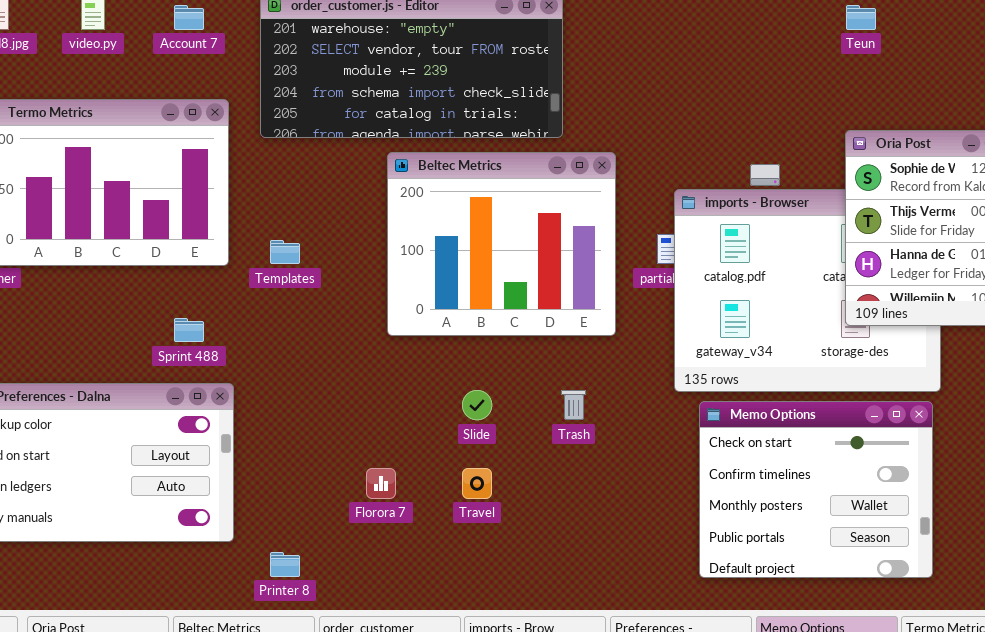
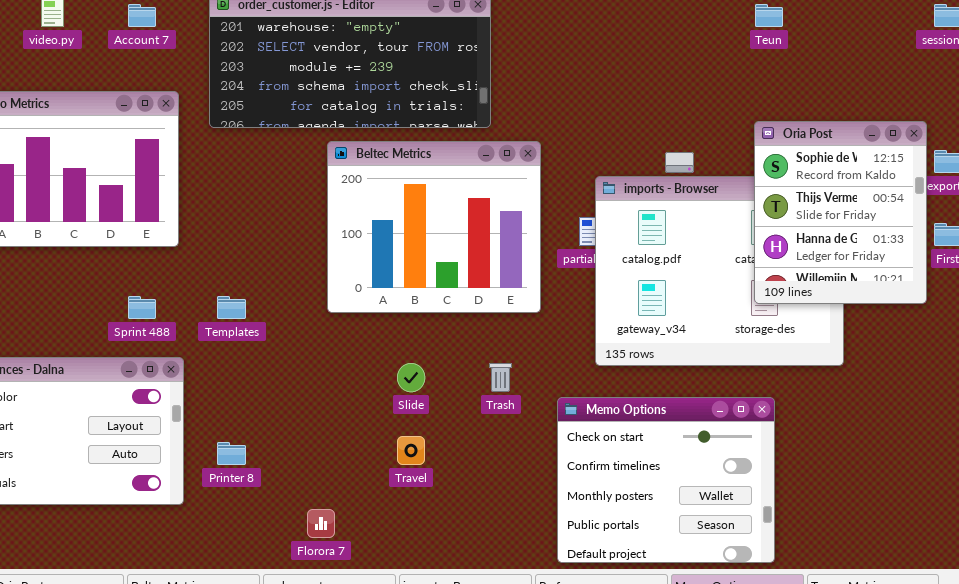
Templates: [270,240,300,264] -> [217,296,246,319], moved
Memo Options: [699,401,933,578] -> [557,397,775,563], moved
Florora 7: [366,468,396,499] -> [307,509,335,538], moved
Printer 8: [270,552,300,577] -> [217,442,246,465], moved

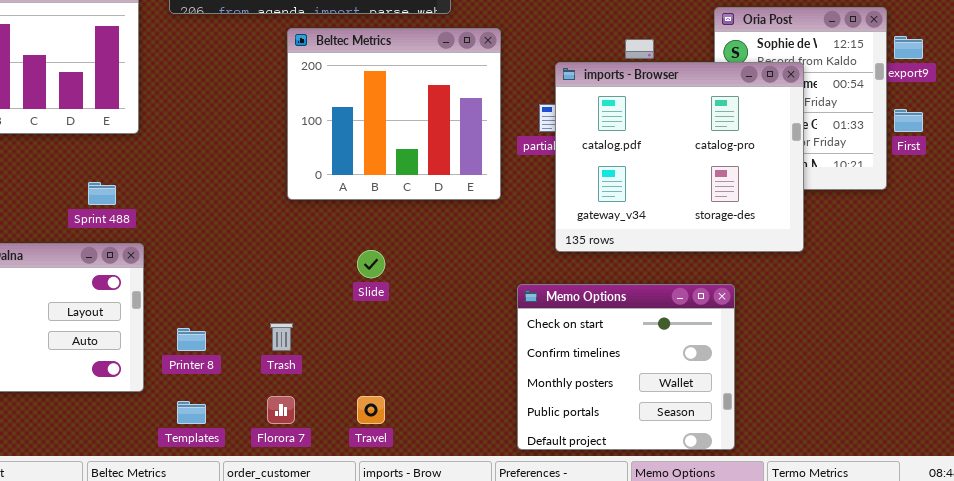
imports - Browser: [595,176,844,366] -> [555,62,804,252], raised
Templates: [217,296,246,319] -> [177,401,206,424], moved
Trash: [489,363,512,392] -> [270,323,293,351], moved
Travel: [397,436,425,465] -> [357,396,385,424], moved

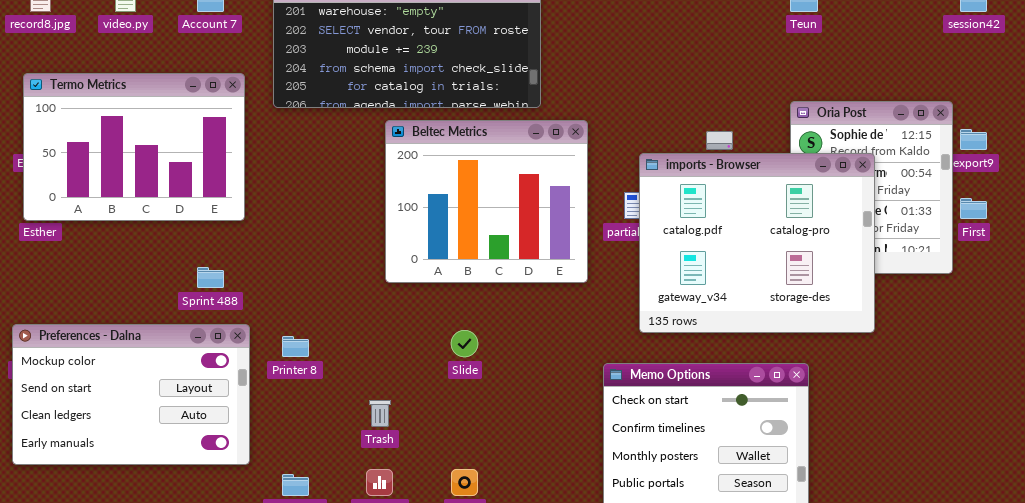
Printer 8: [177,328,206,351] -> [282,336,309,357], moved

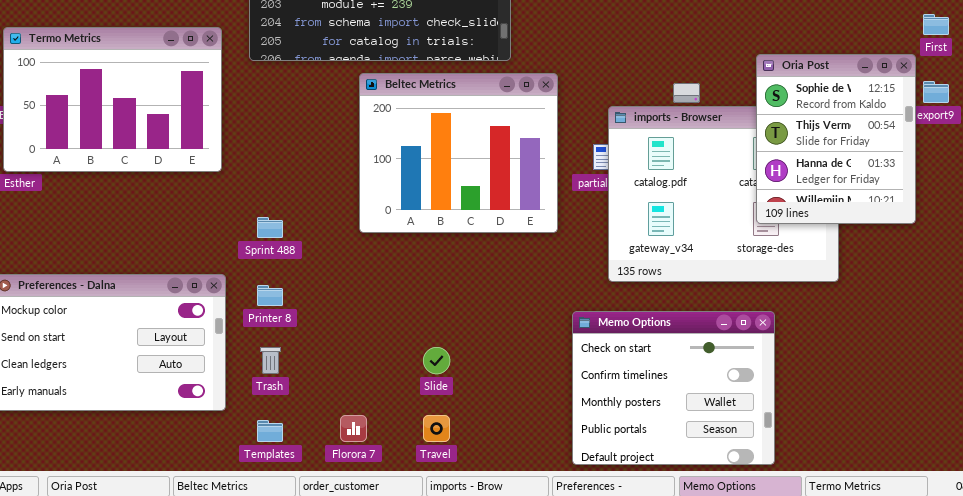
Oria Post: [790,101,953,274] -> [756,54,916,224], raised
First: [960,198,987,219] -> [923,14,949,35], moved
Sprint 488: [197,267,224,288] -> [257,217,283,238], moved
Slide: [451,330,478,357] -> [423,347,450,374], moved
Trash: [369,400,391,427] -> [260,347,281,374], moved

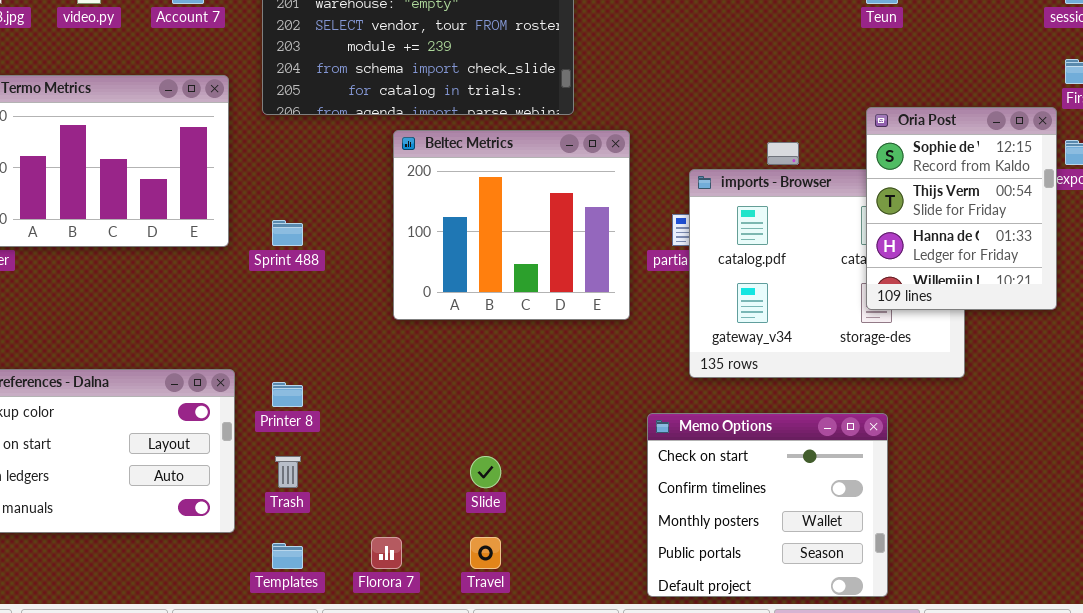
Sprint 488: [257,217,283,238] -> [272,220,303,246], moved

